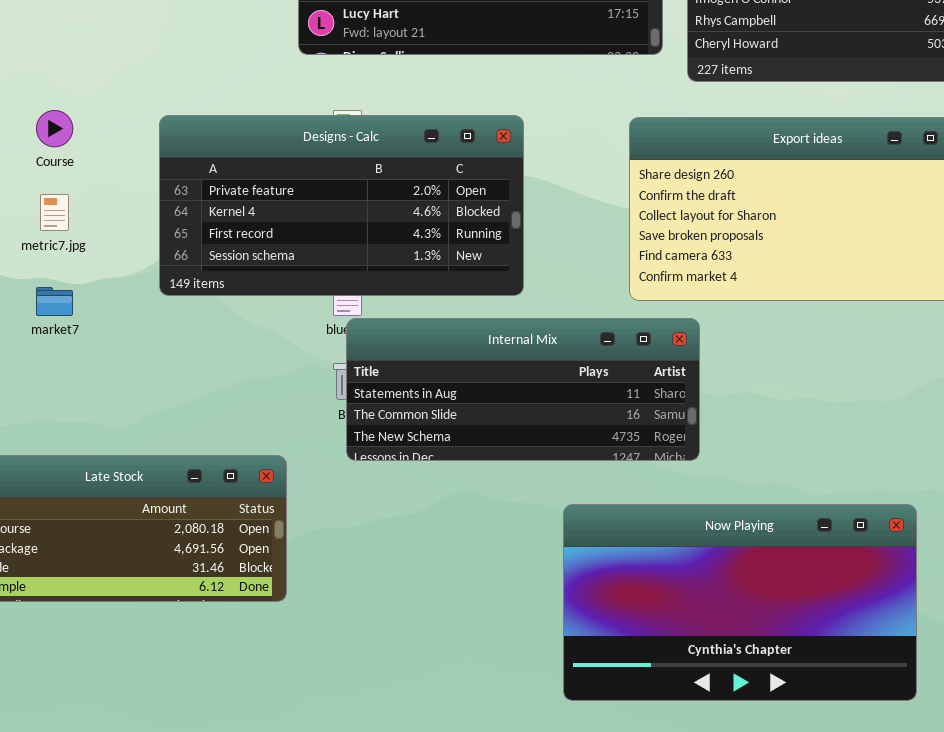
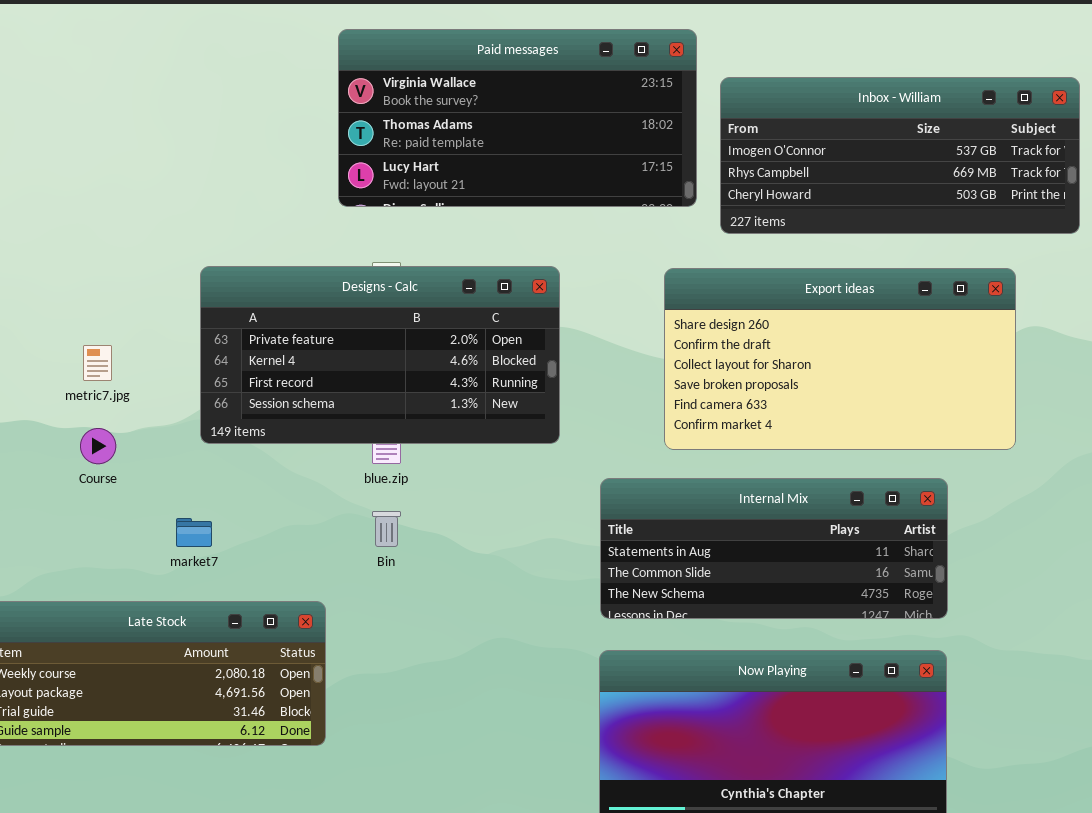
Course: [36,110,73,147] -> [80,428,116,464], moved
market7: [36,287,73,316] -> [176,518,212,547], moved
Internal Mix: [346,318,700,461] -> [600,478,948,619], moved

